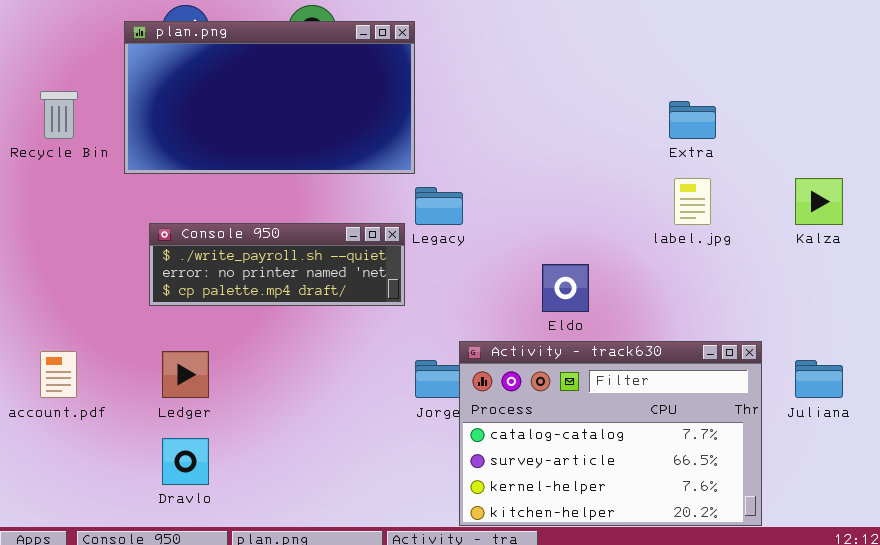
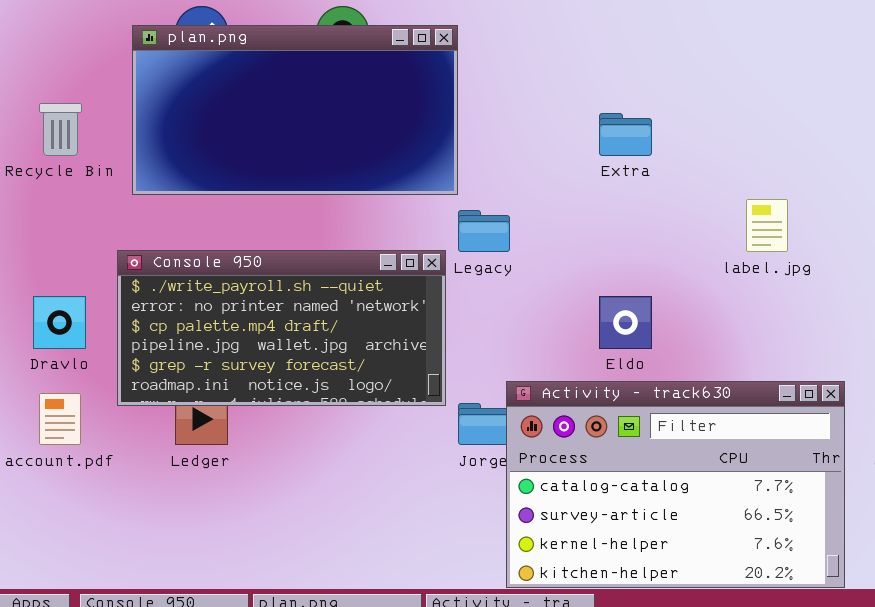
Extra: [669,101,716,139] -> [599,113,652,156], moved
Console 950: [149,223,405,306] -> [117,250,446,406], resized
Dravlo: [162,438,209,485] -> [33,296,86,349], moved

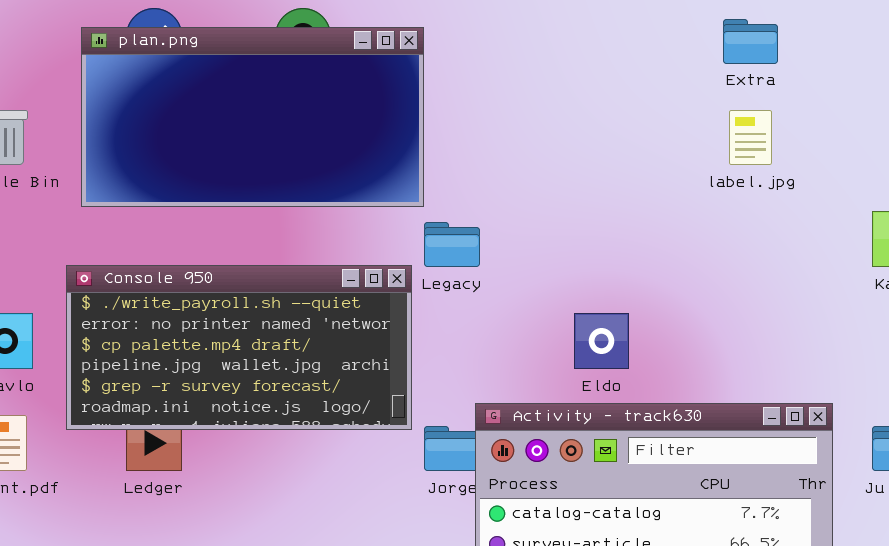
Extra: [599,113,652,156] -> [723,19,778,64], moved
label.jpg: [746,199,788,252] -> [729,110,772,165], moved

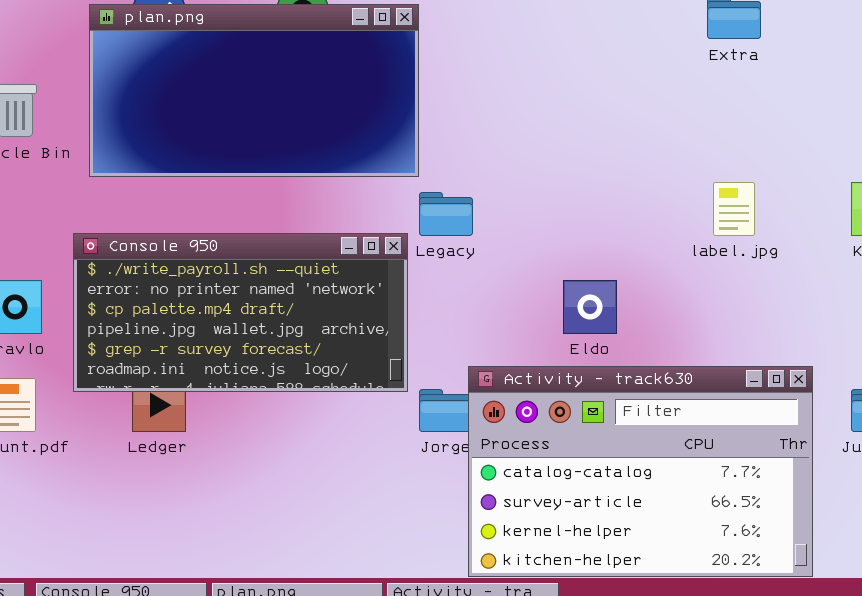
label.jpg: [729,110,772,165] -> [713,182,755,236], moved

